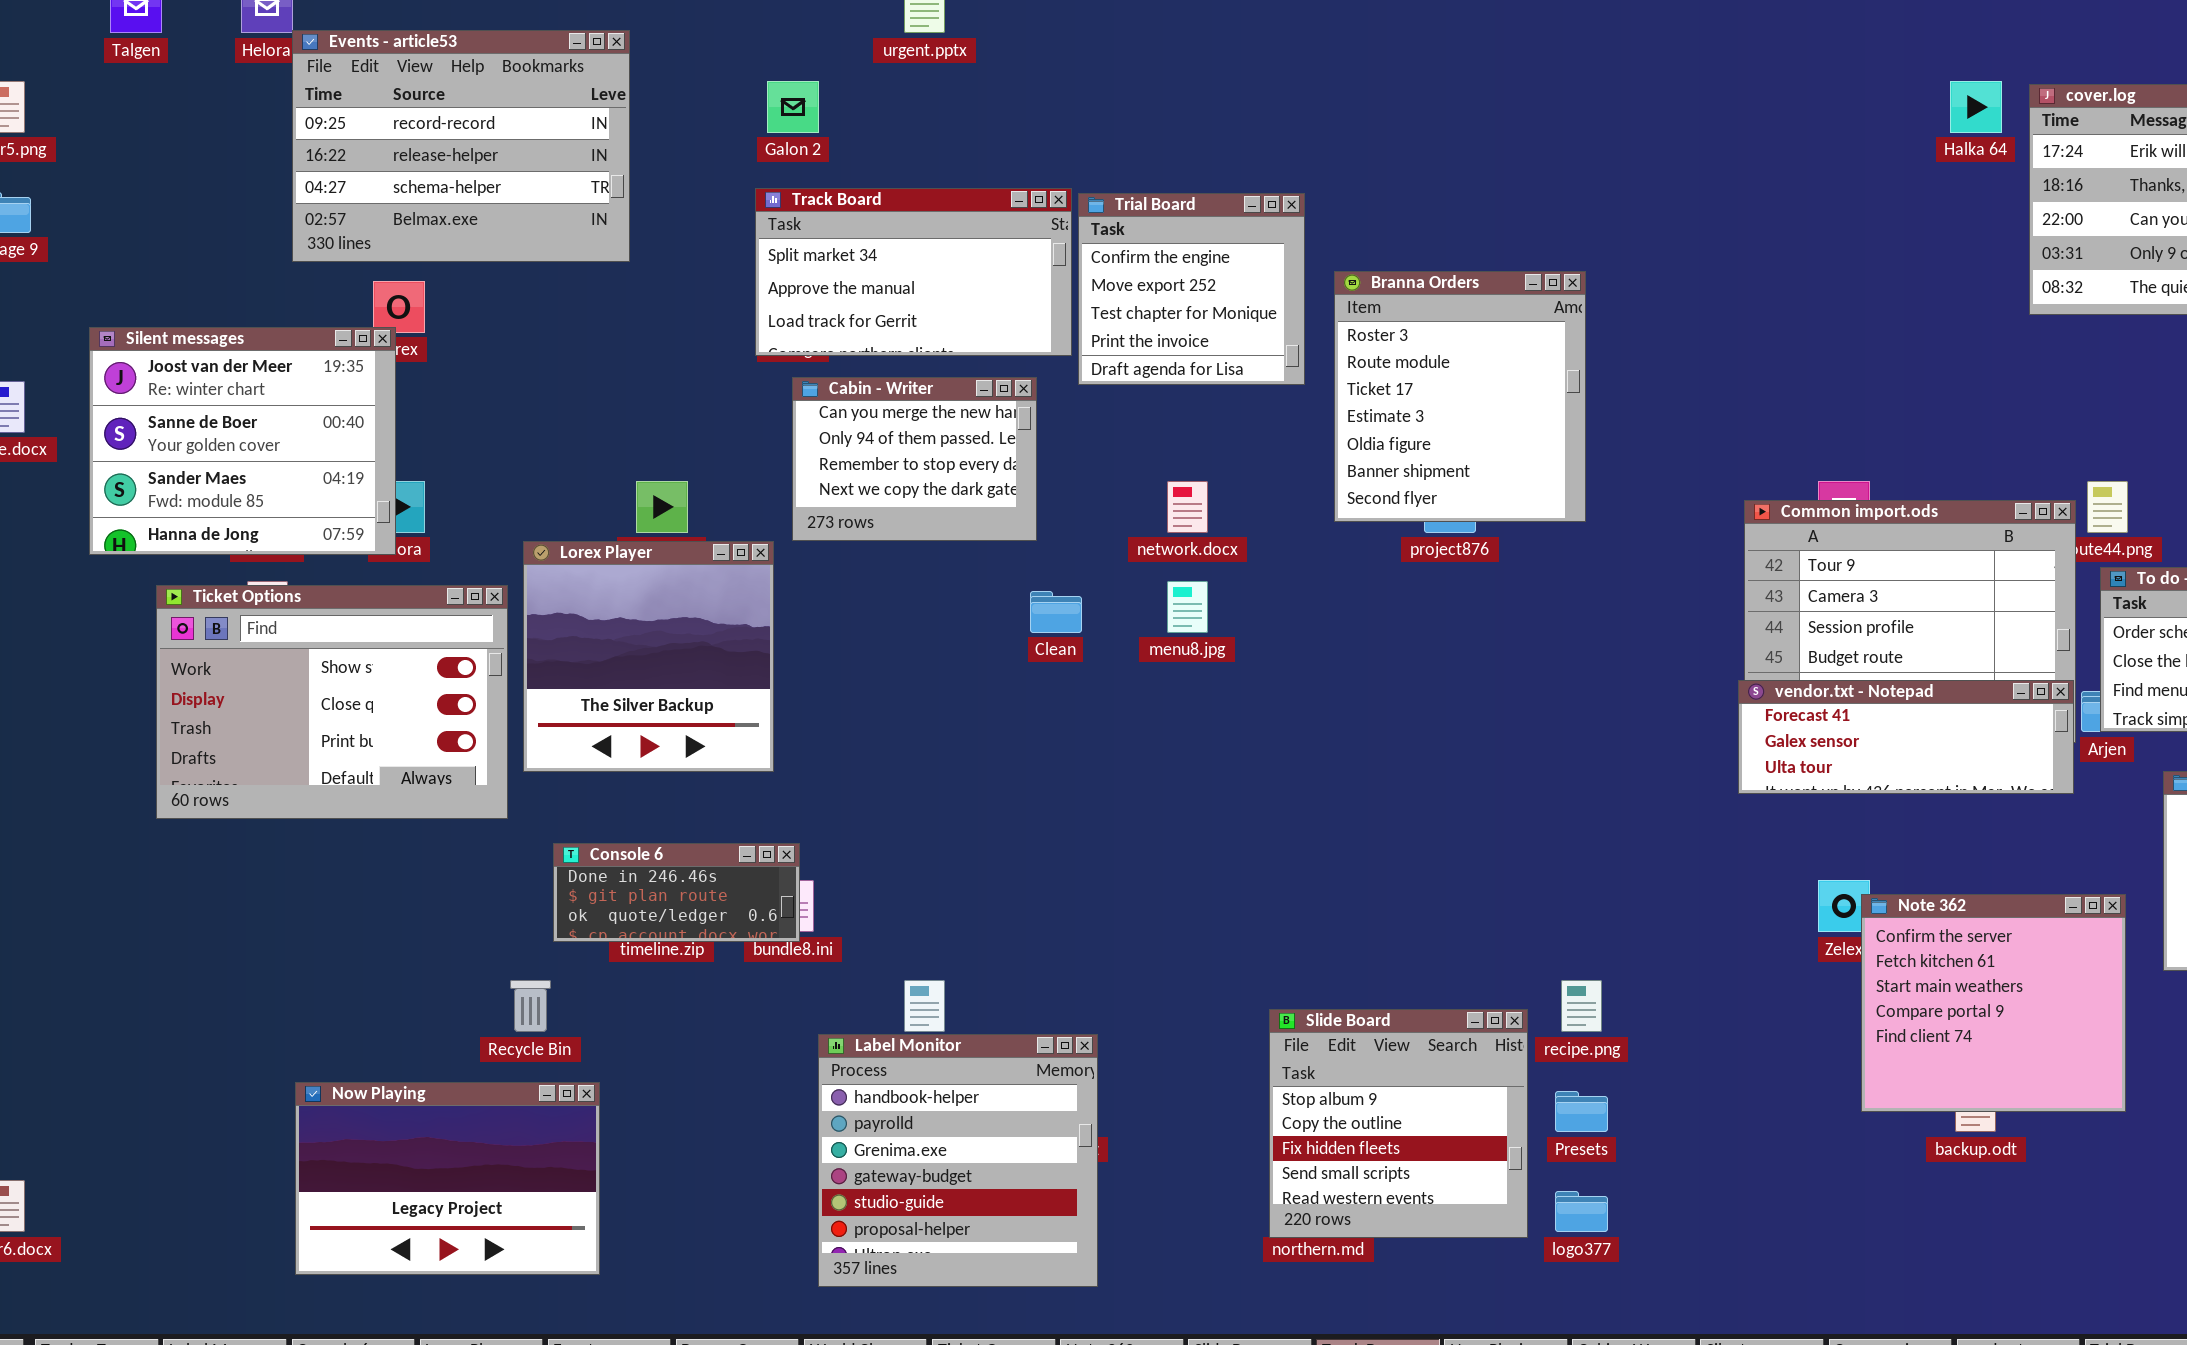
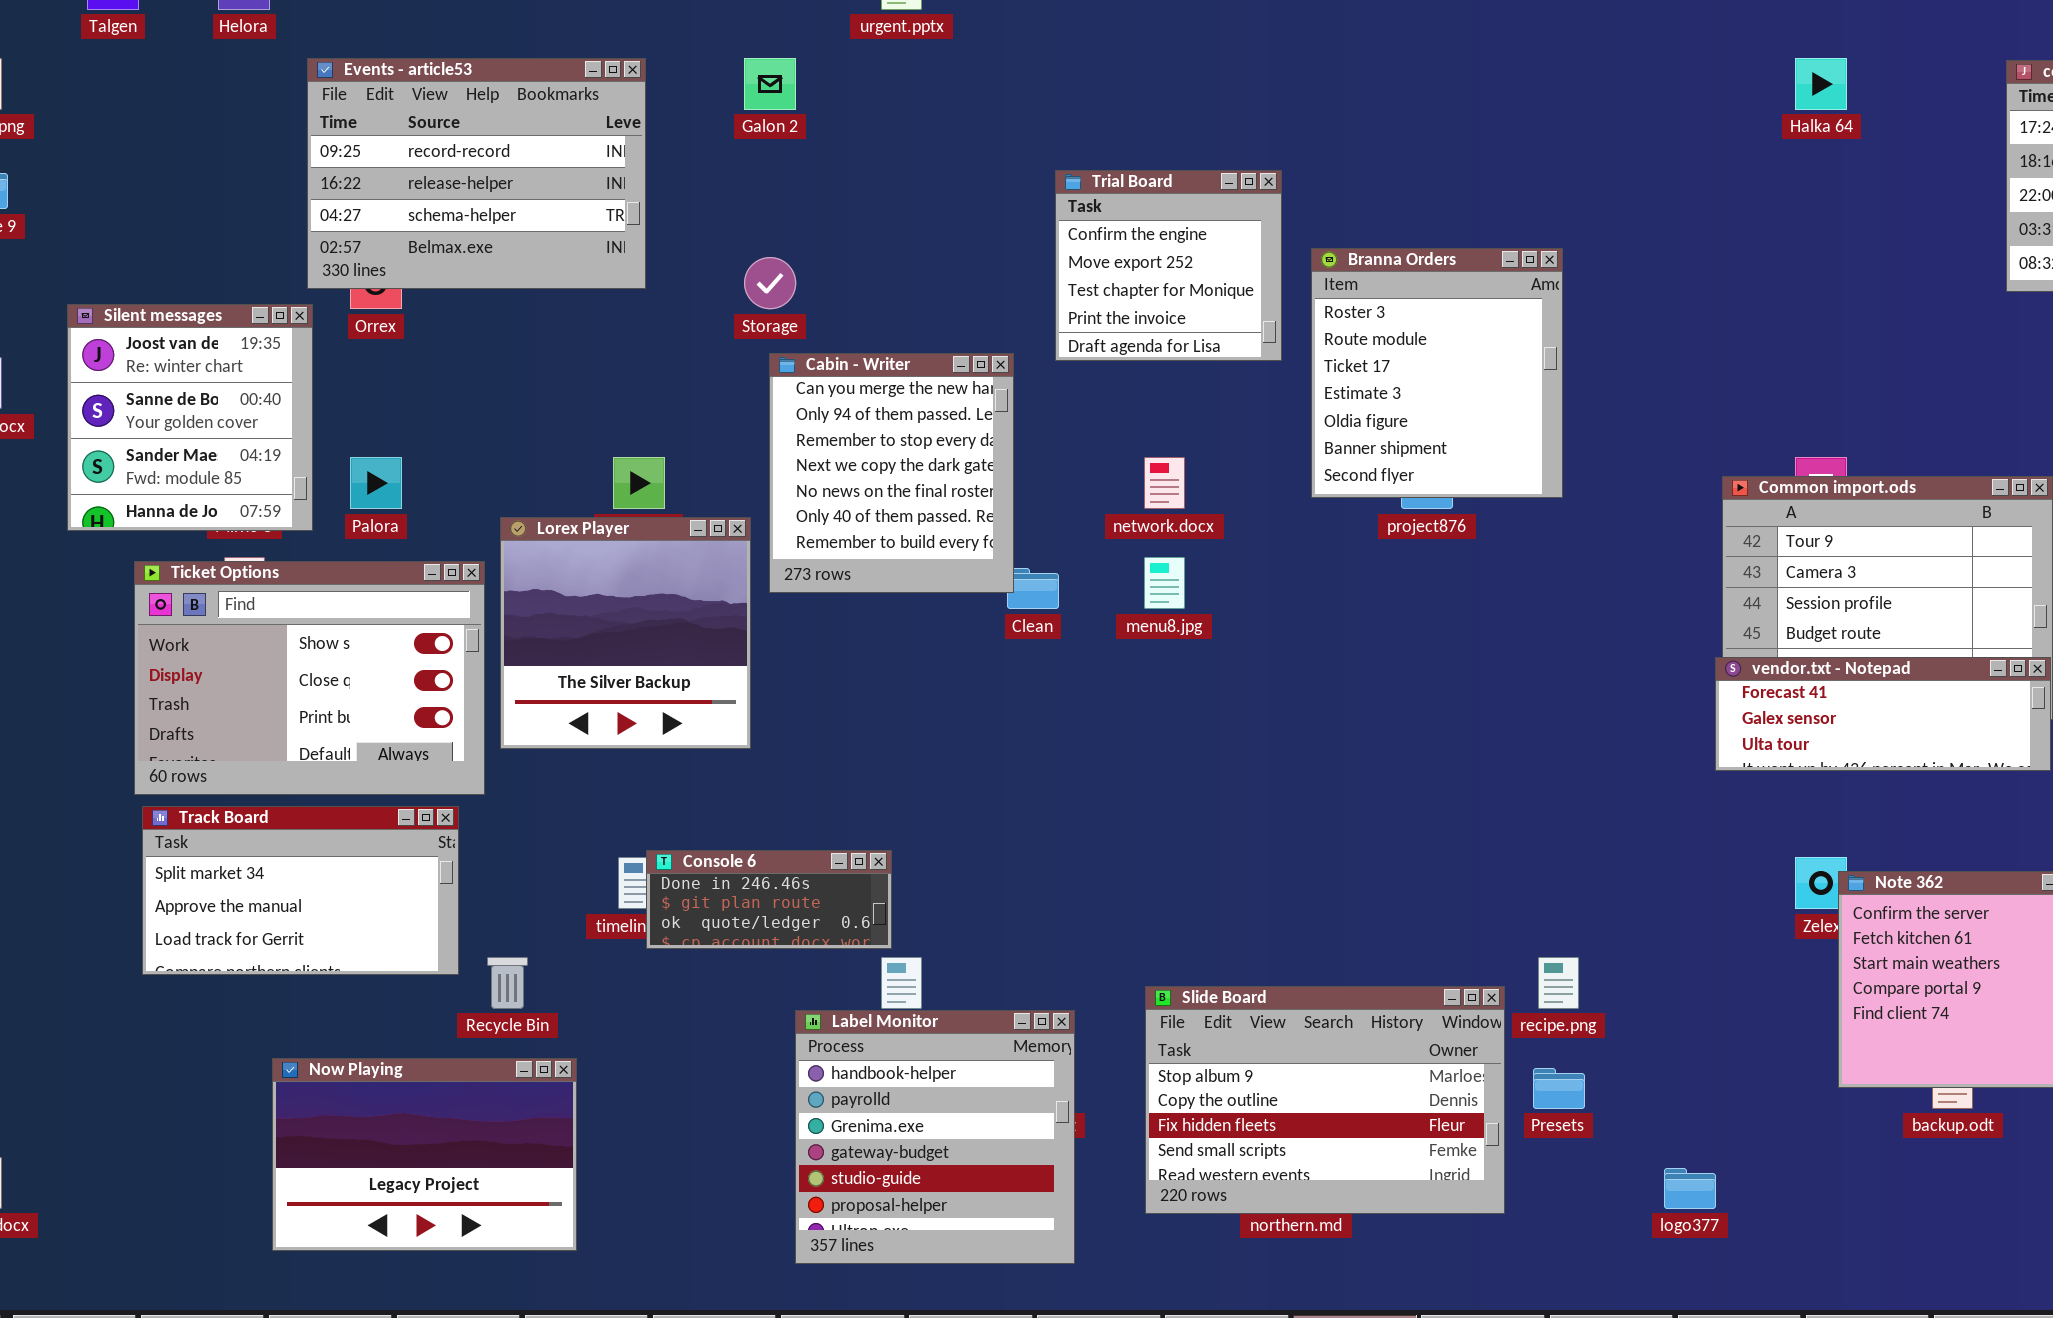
Events - article53: [292,30,630,262] -> [307,58,646,289], moved
Halka 64: [1950,81,2002,133] -> [1795,58,1847,110], moved
Track Board: [755,188,1072,356] -> [142,806,459,975], moved
Silent messages: [89,327,396,555] -> [67,304,313,531], resized
Cabin - Writer: [792,377,1037,541] -> [769,353,1014,593], resized
Console 6: [553,843,800,942] -> [646,850,892,949], moved
Slide Board: [1269,1009,1528,1238] -> [1145,986,1505,1214], resized
logo377: [1555,1191,1608,1232] -> [1664,1168,1716,1209], moved

